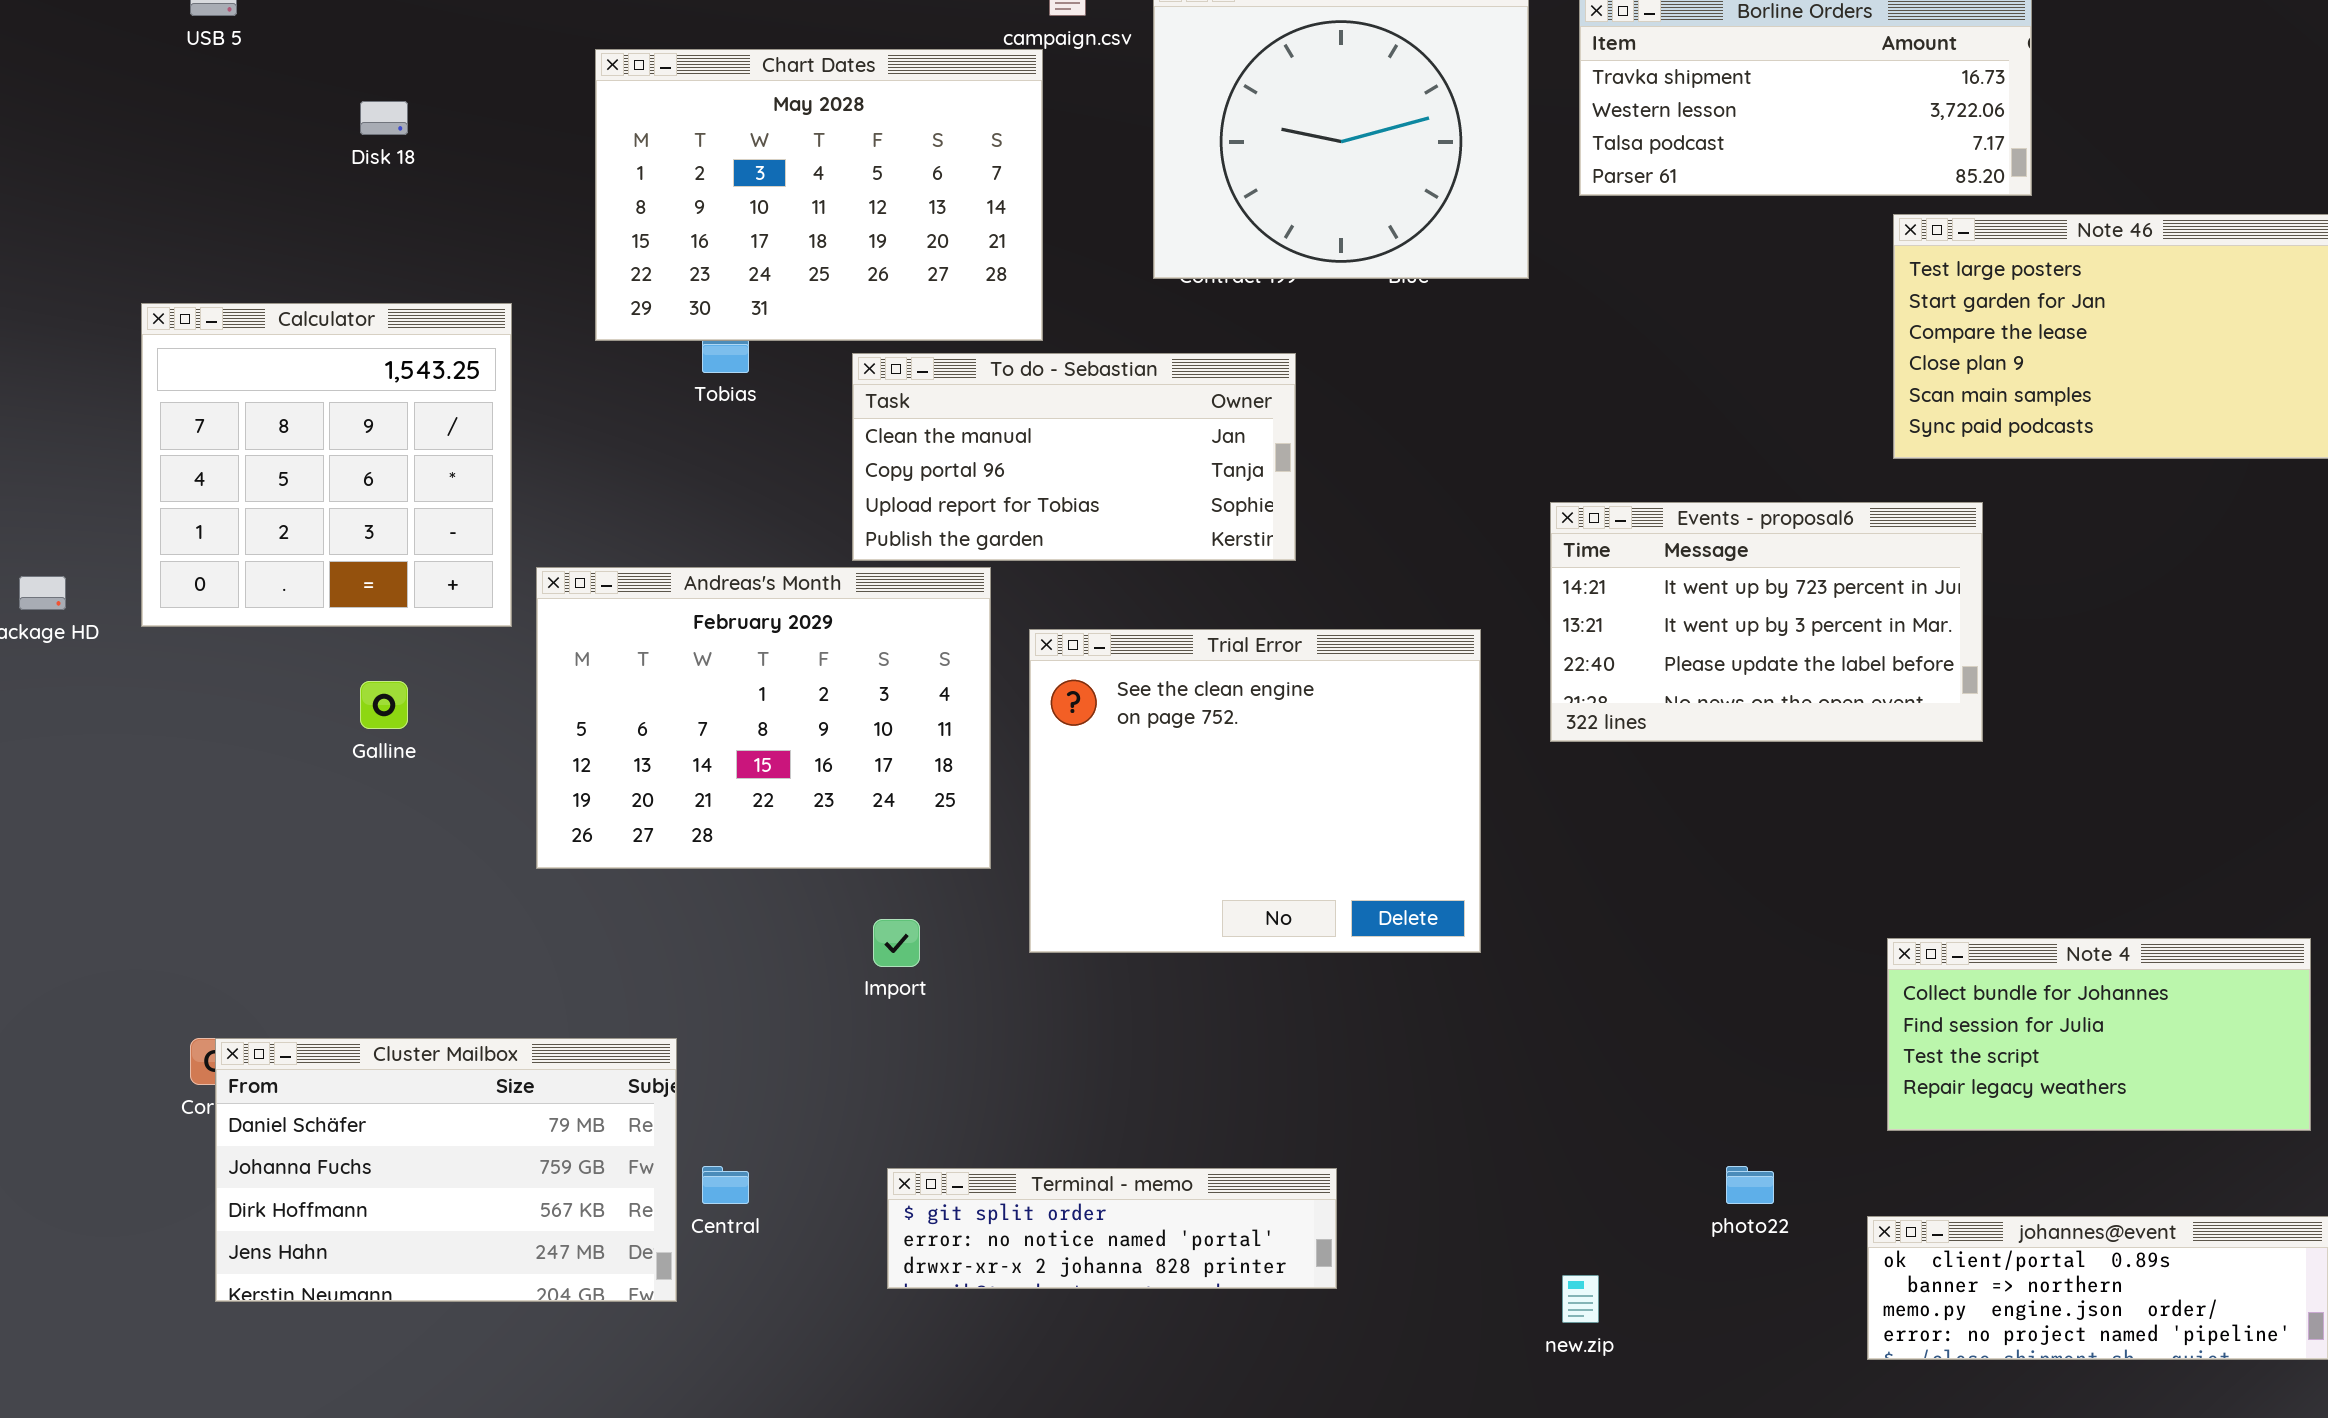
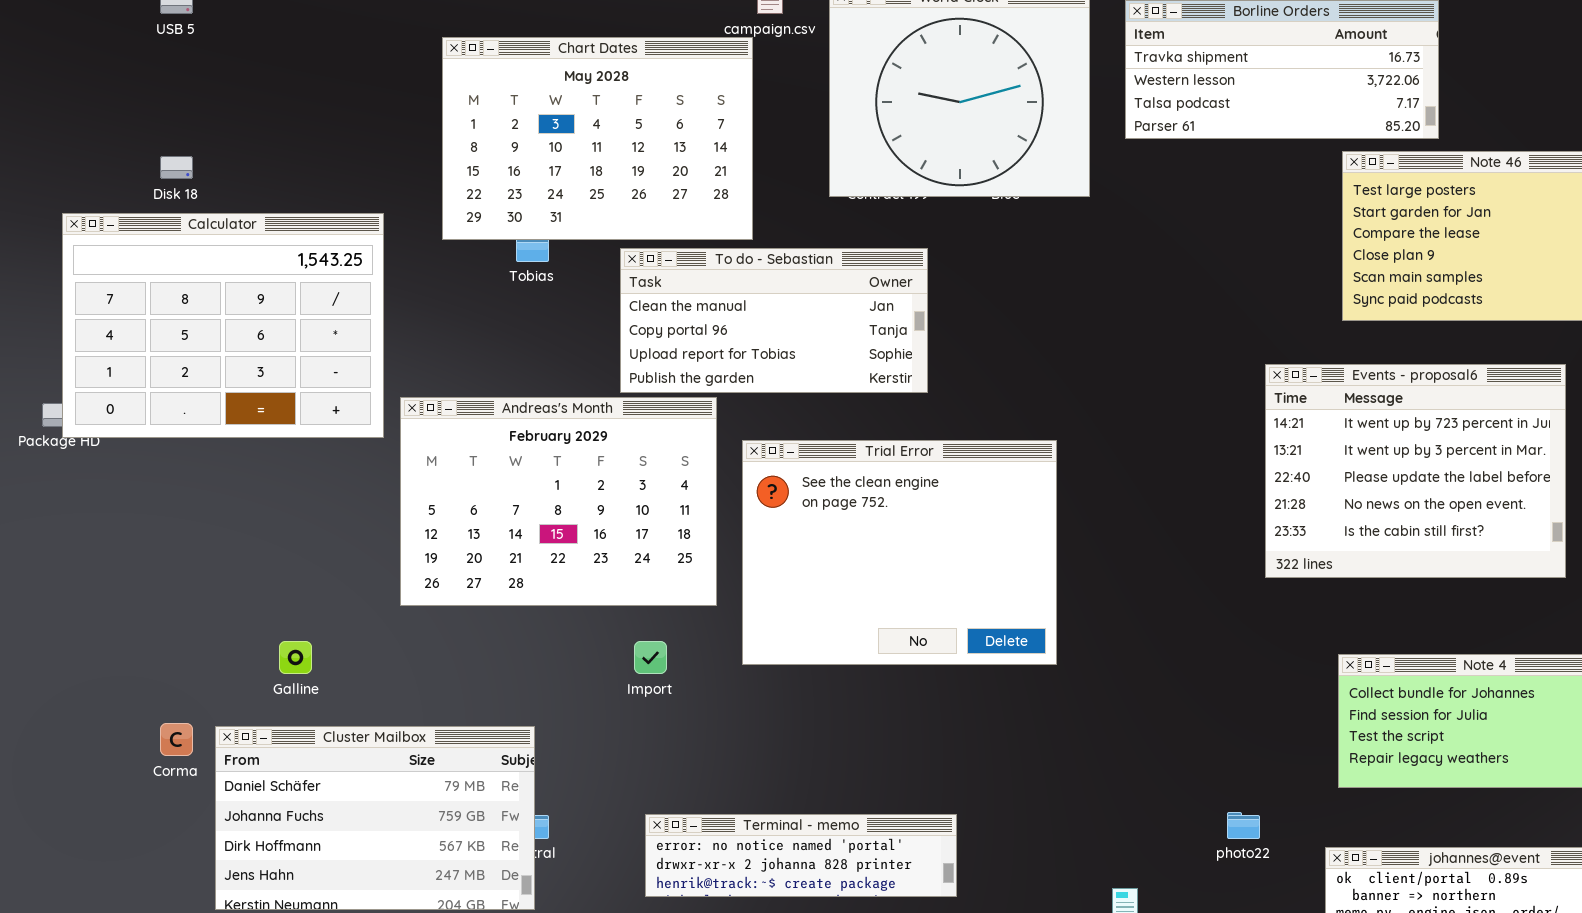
Disk 18: [360,101,408,135] -> [160,156,193,179], moved
Calculator: [141,303,512,627] -> [62,213,384,438], resized
Events - proposal6: [1550,502,1983,742] -> [1265,364,1566,578], moved, resized
Galline: [360,681,408,729] -> [279,641,312,674], moved
Cluster Mailbox: [215,1038,677,1302] -> [215,726,535,910], moved
Terminal - memo: [887,1168,1337,1289] -> [645,814,957,897], scrolled down 1 row

